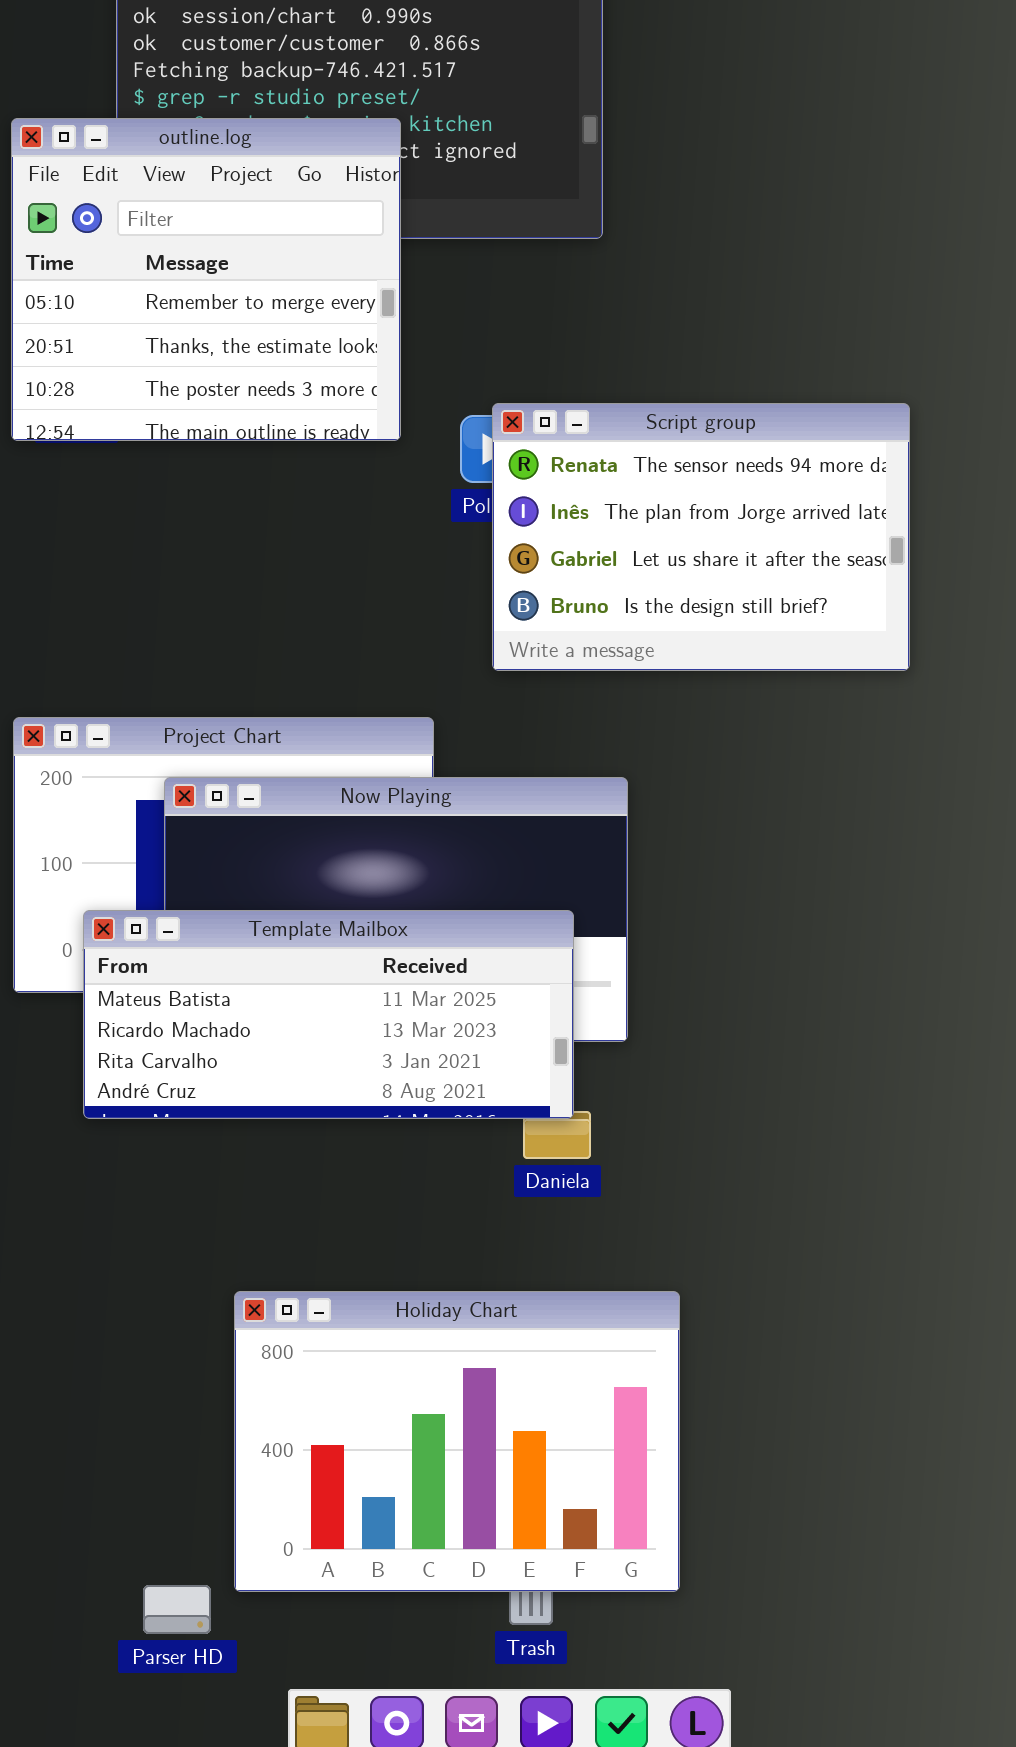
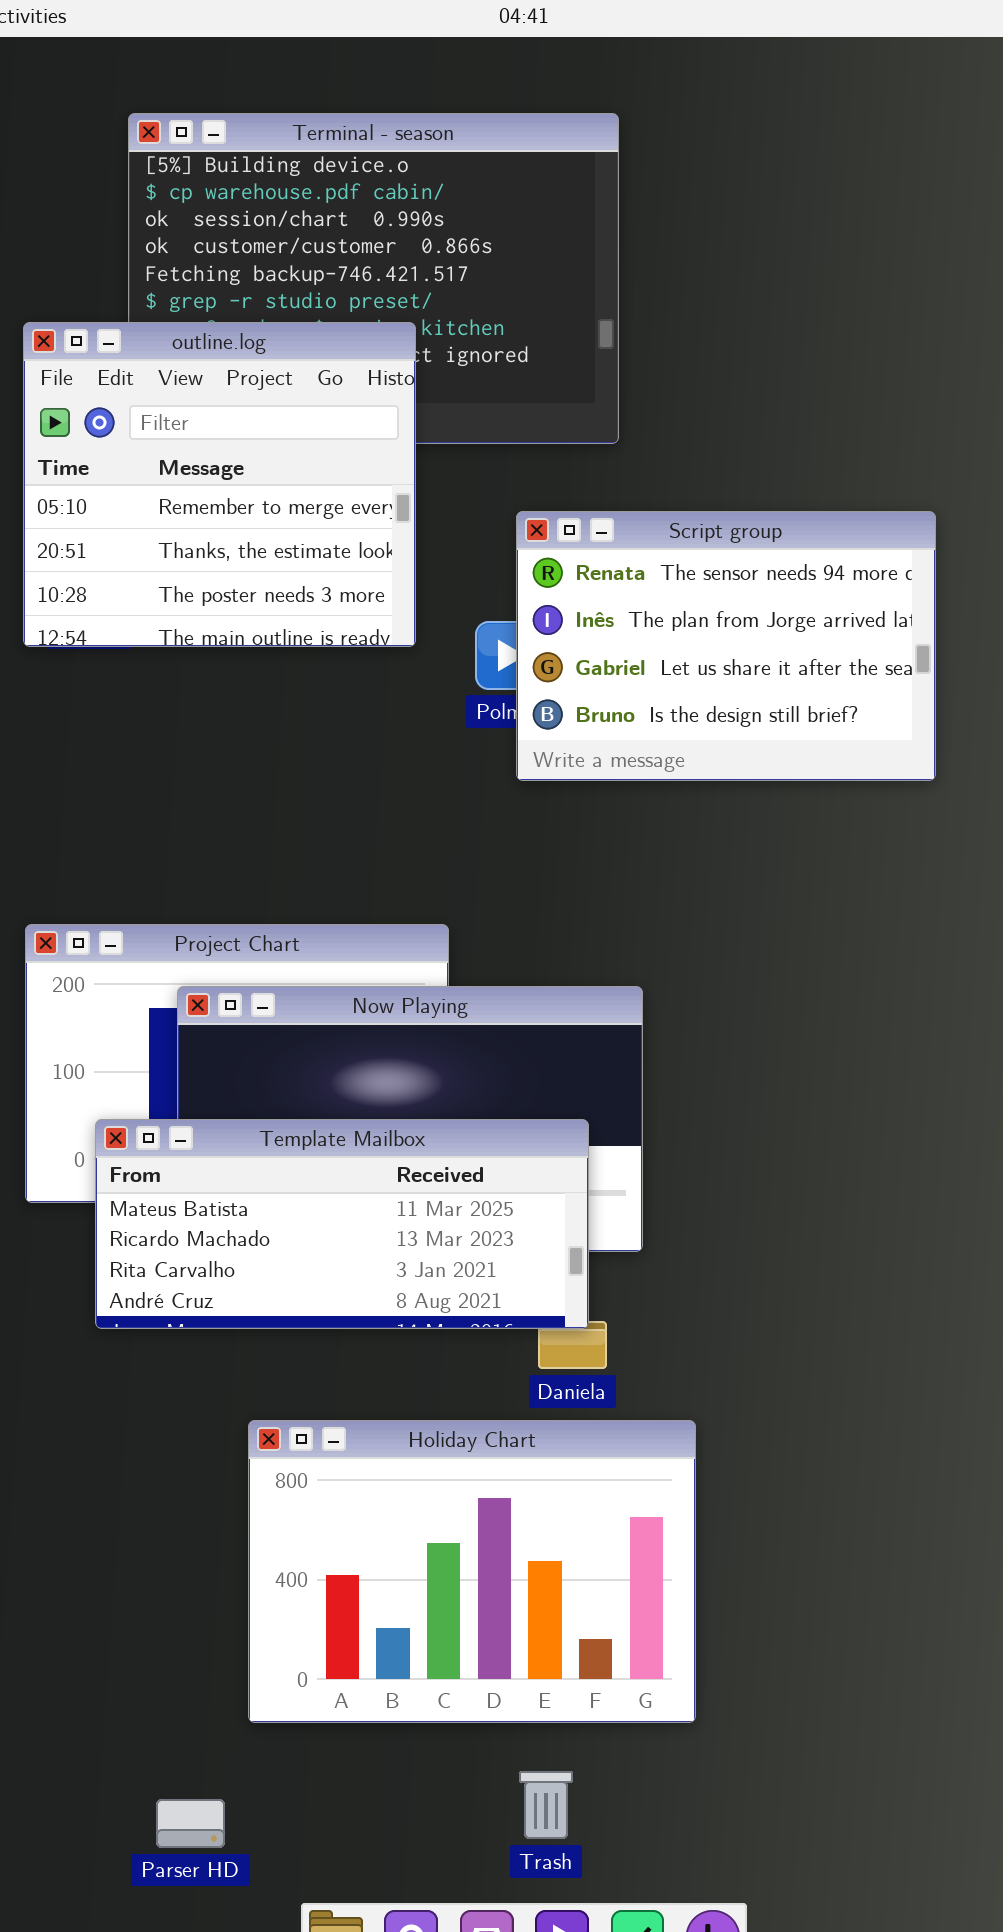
Script group: [492,403,910,671] -> [516,511,936,781], moved
Holiday Chart: [234,1291,680,1592] -> [248,1420,696,1723], moved

